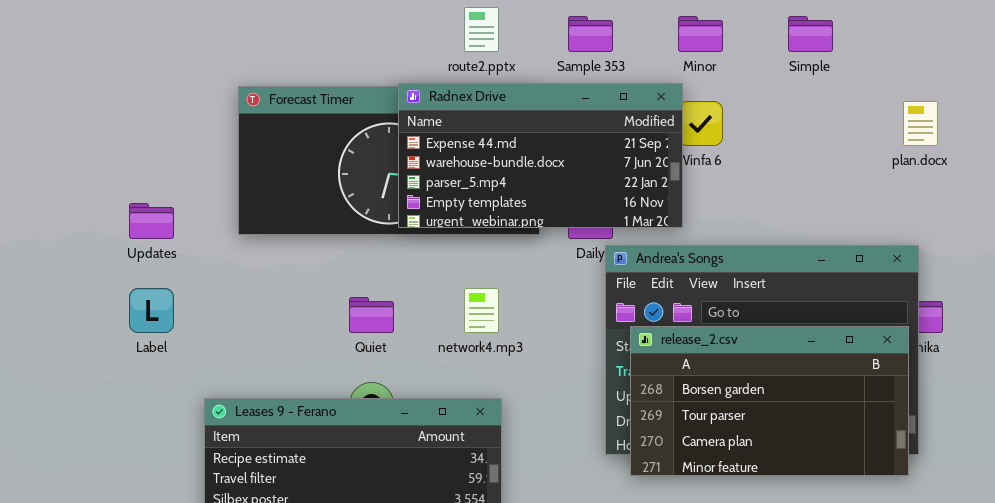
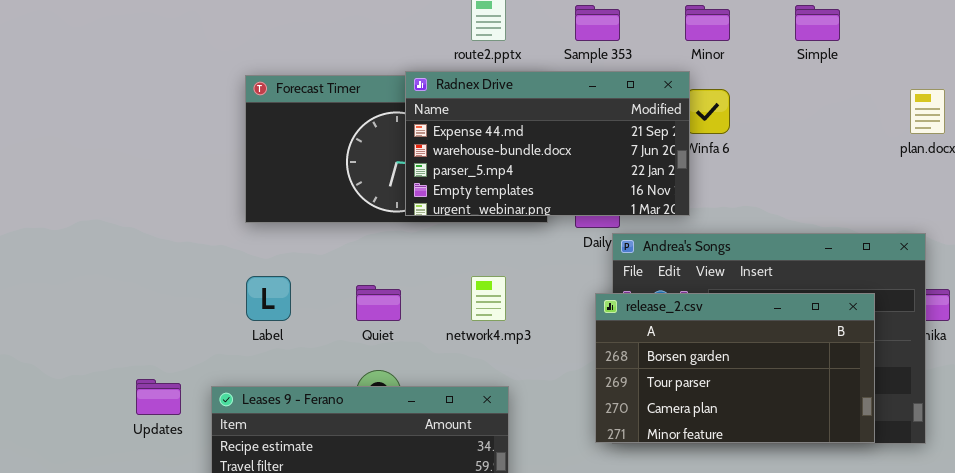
Updates: [129,203,174,239] -> [136,379,181,415], moved
Label: [129,288,174,333] -> [246,276,291,321], moved
release_2.csv: [630,326,909,476] -> [595,293,875,443], moved

